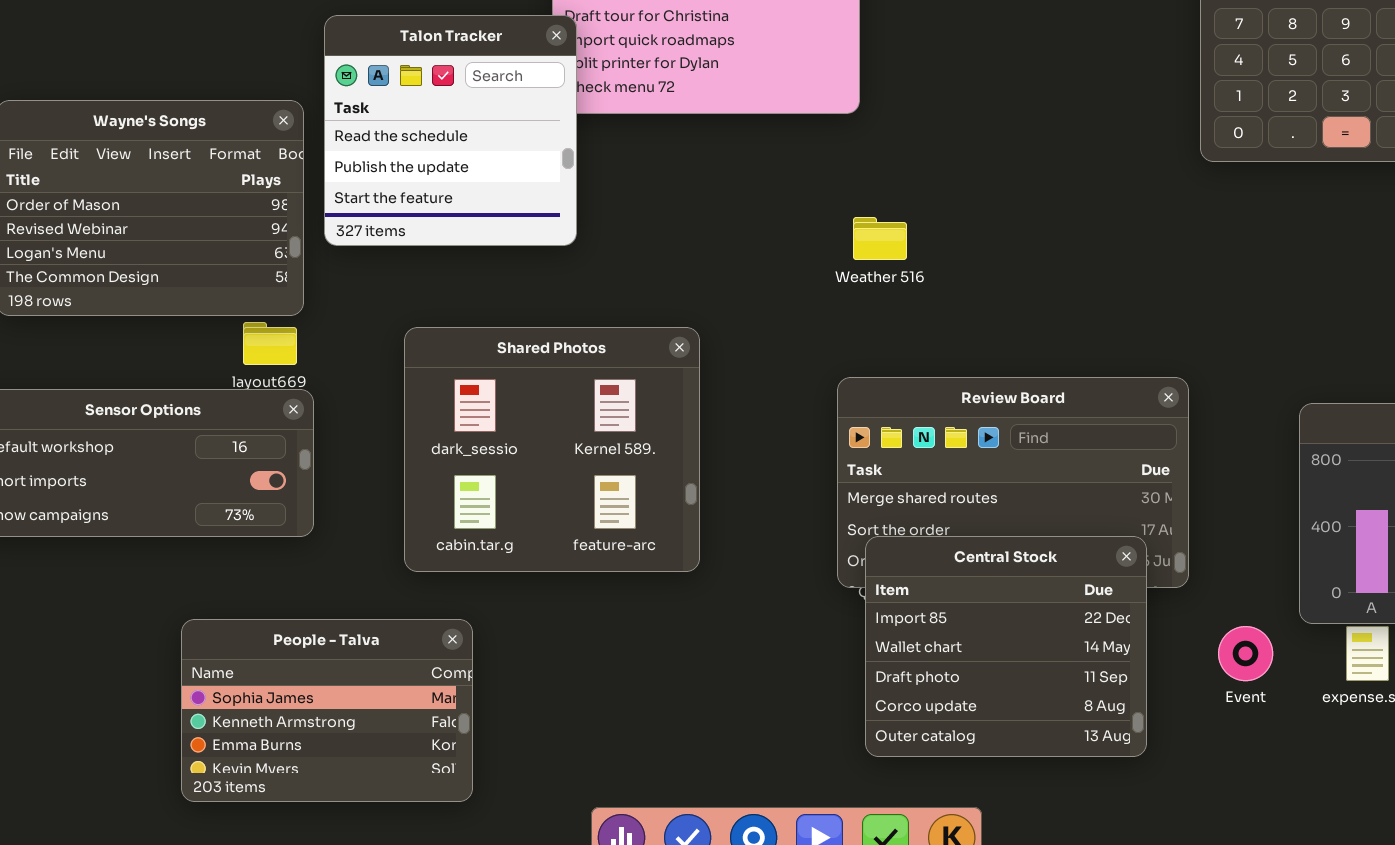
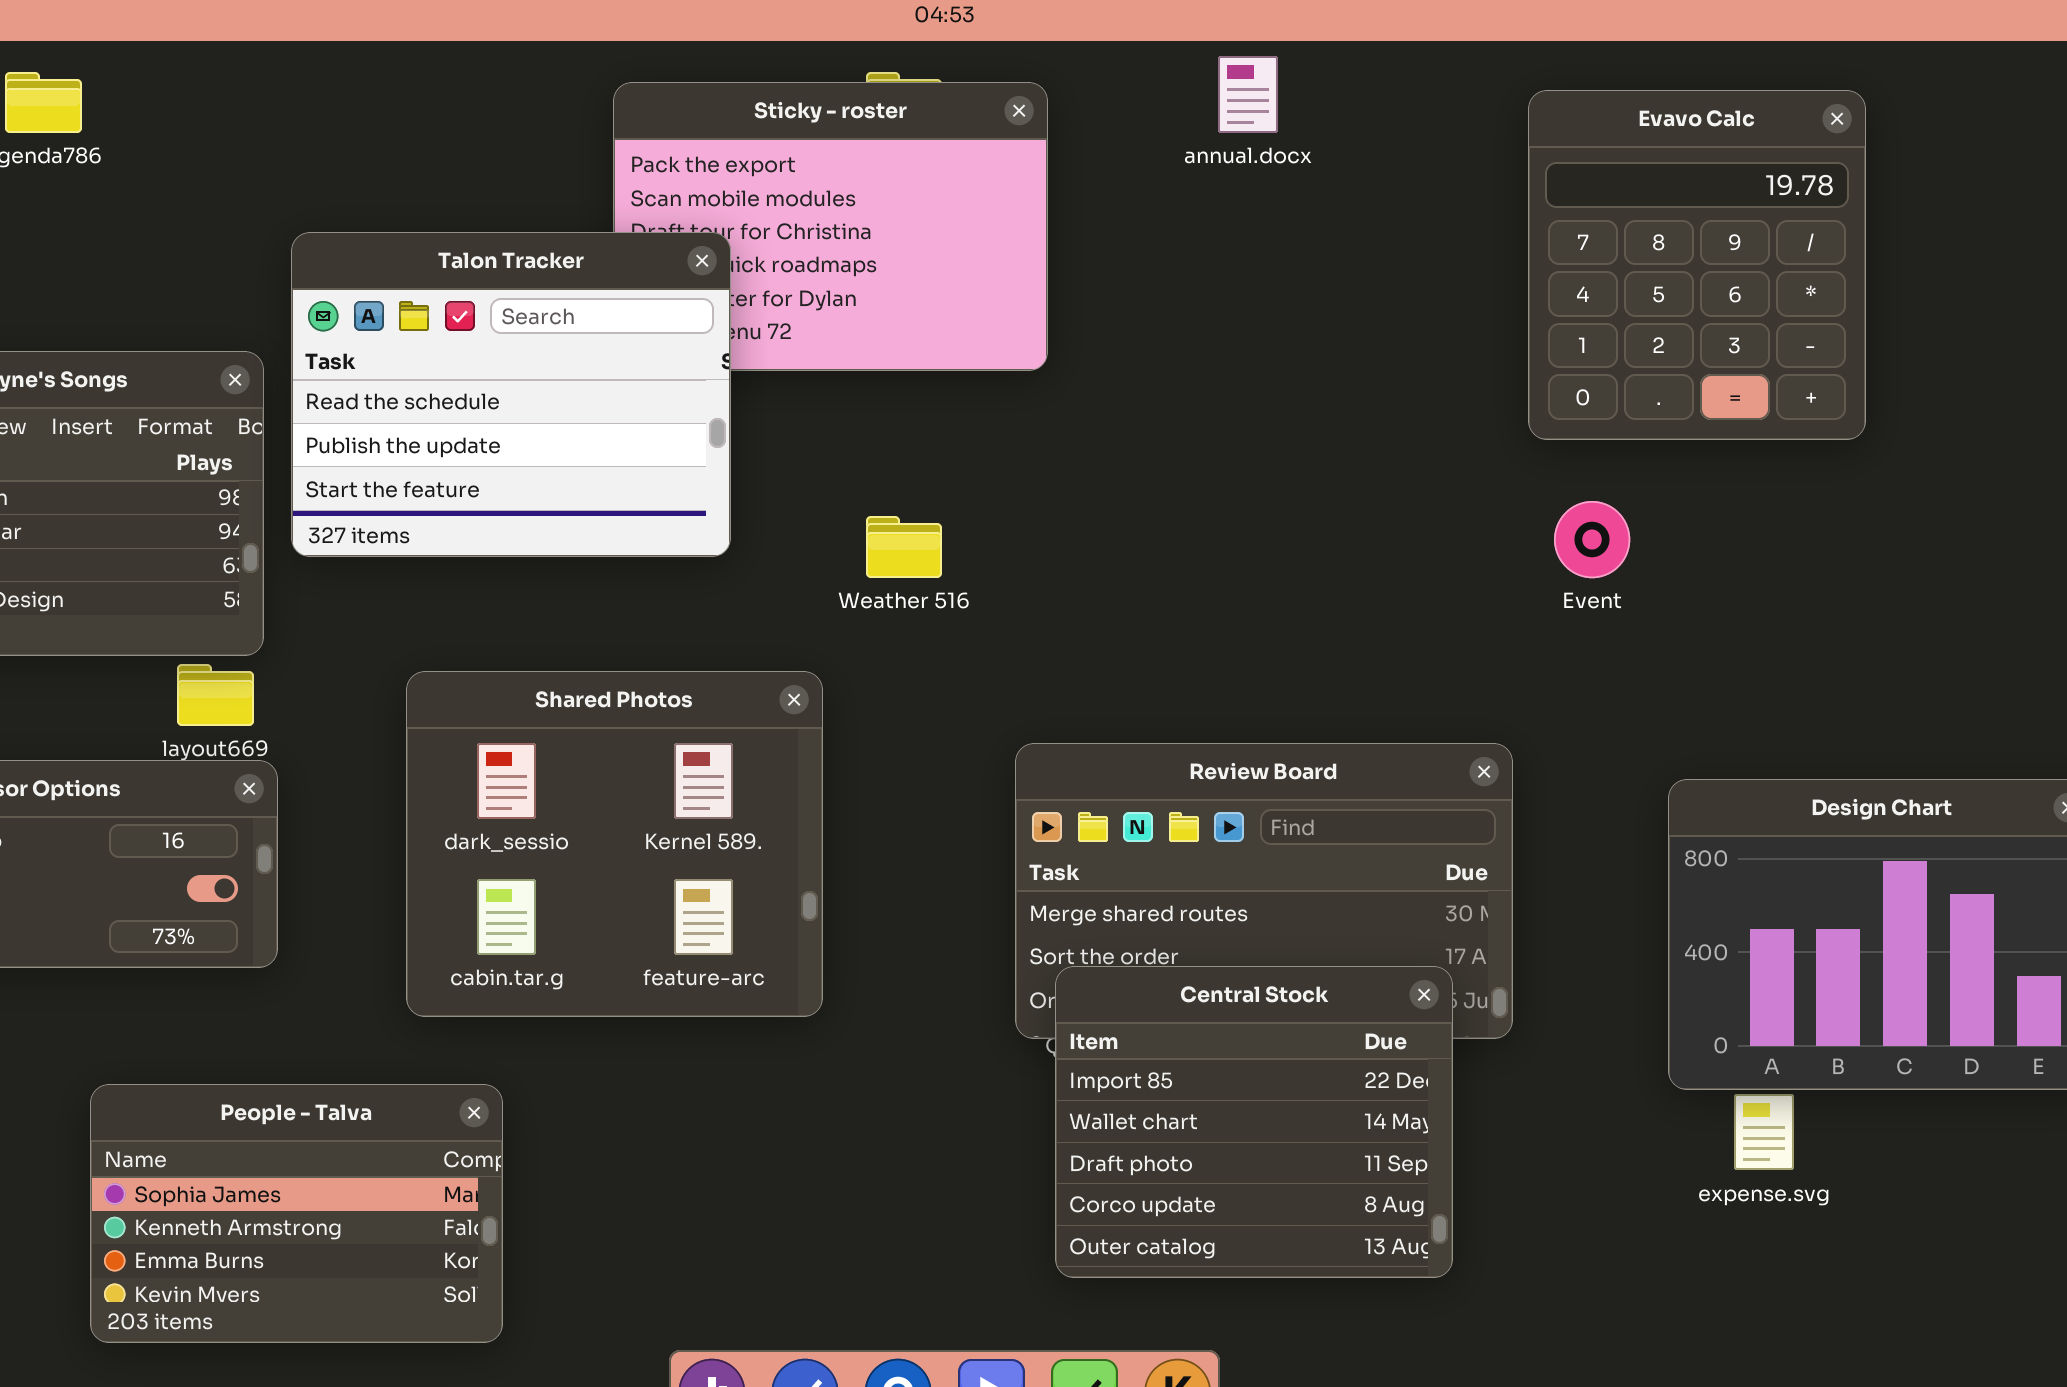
Talon Tracker: [324,15,577,246] -> [291,232,731,557], resized
Weather 516: [853,217,907,260] -> [866,516,942,578], moved
Event: [1218,626,1273,681] -> [1554,501,1630,578], moved

